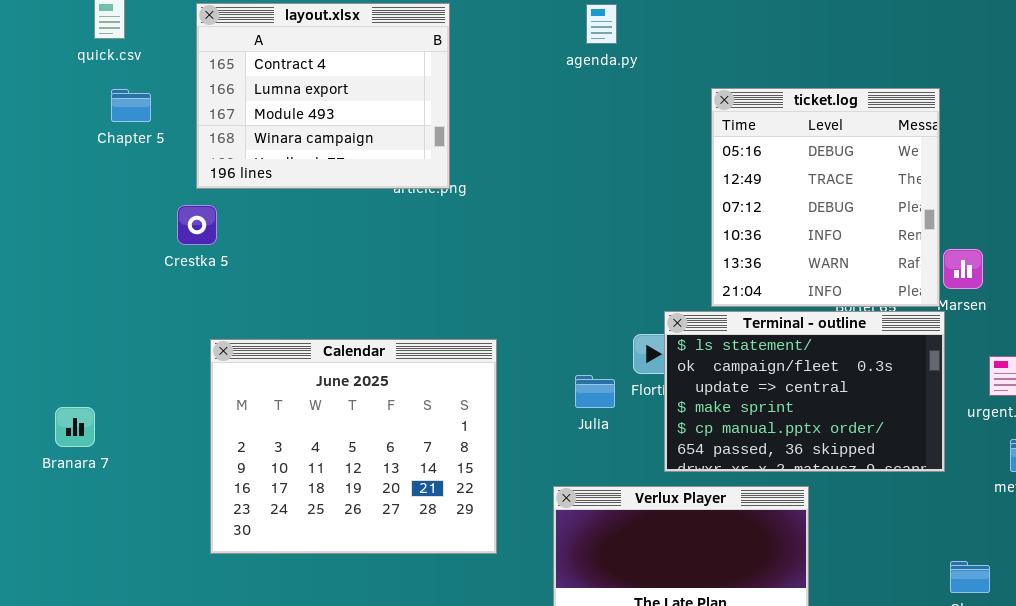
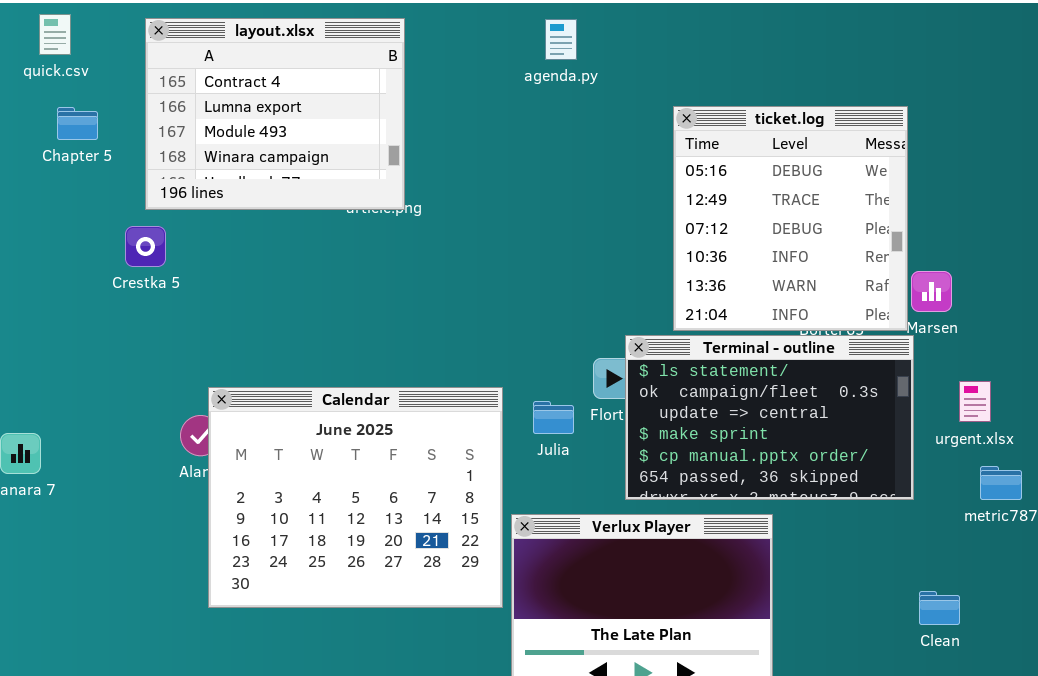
Calendar: [210,339,497,554] -> [208,387,503,608], moved

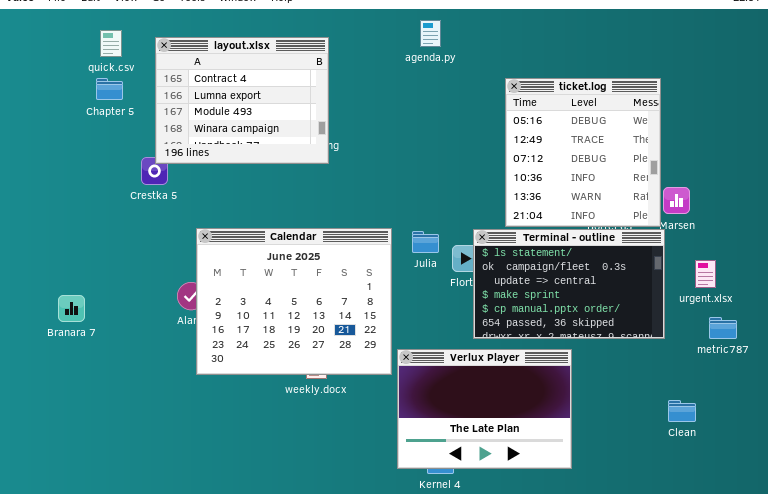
quick.csv: [39,14,71,55] -> [100,30,122,57], moved
layout.xlsx: [145,18,405,210] -> [155,37,329,164], moved
Calendar: [208,387,503,608] -> [196,228,392,375], moved
Julia: [533,401,574,434] -> [412,231,439,253], moved

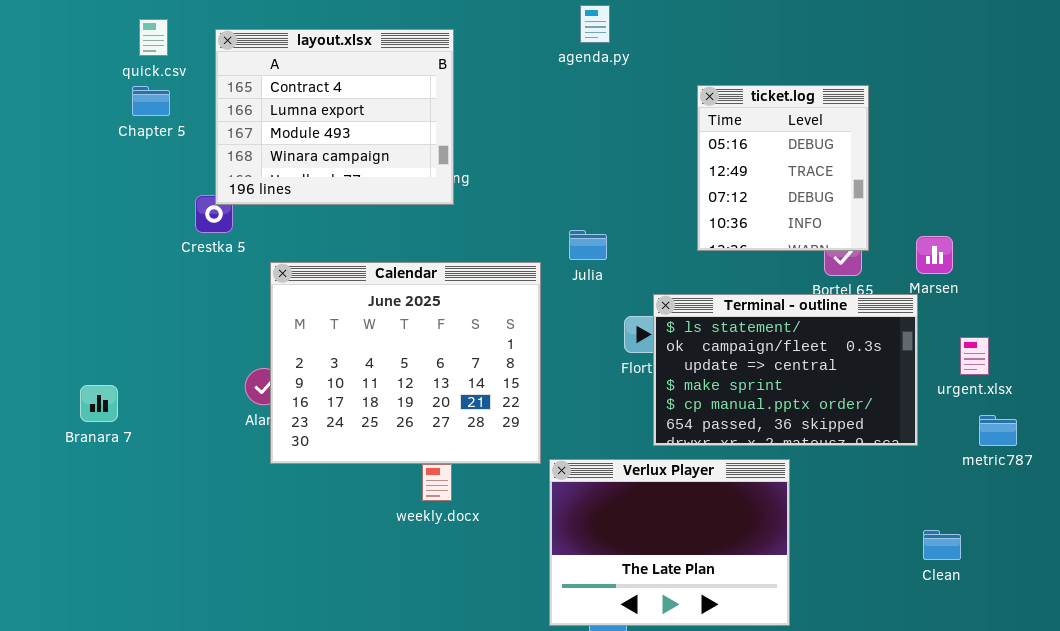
ticket.log: [505,78,661,227] -> [697,85,869,251], resized
Calendar: [196,228,392,375] -> [270,262,541,464], moved
Julia: [412,231,439,253] -> [569,230,607,260], moved

